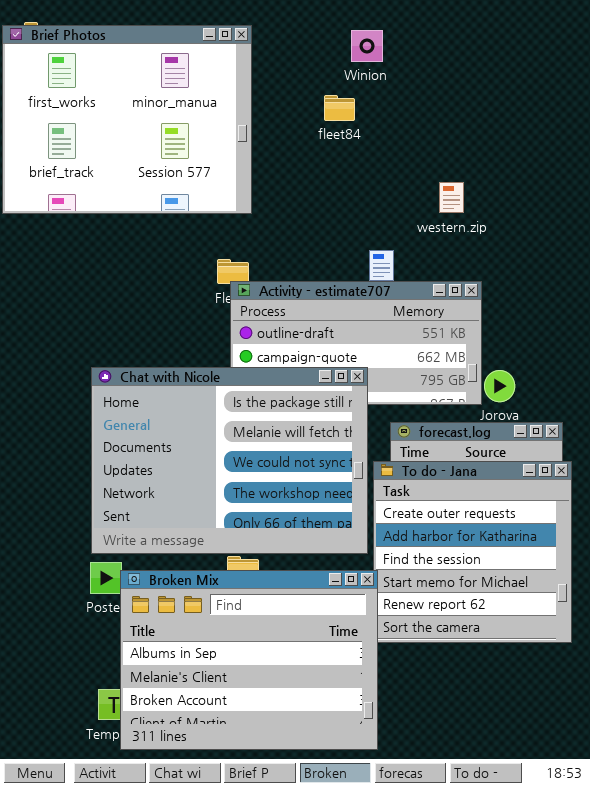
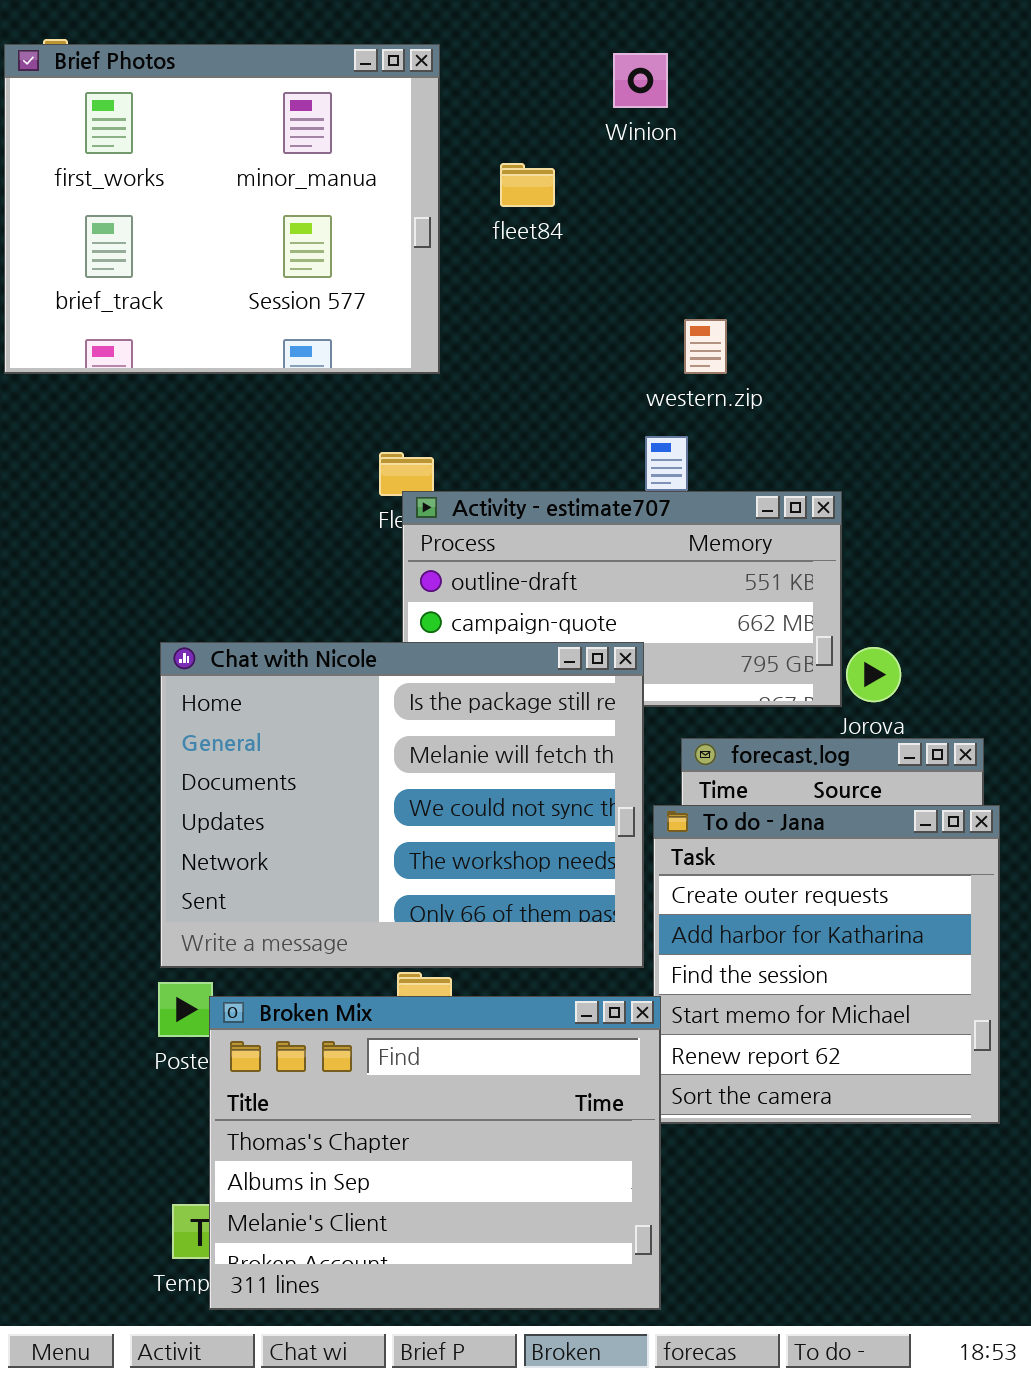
fleet84: [324,95,355,121] -> [500,163,555,207], moved
western.zip: [439,182,464,213] -> [684,319,727,374], moved
Broken Mix: [120,570,378,750] -> [209,996,661,1310], scrolled up 1 row

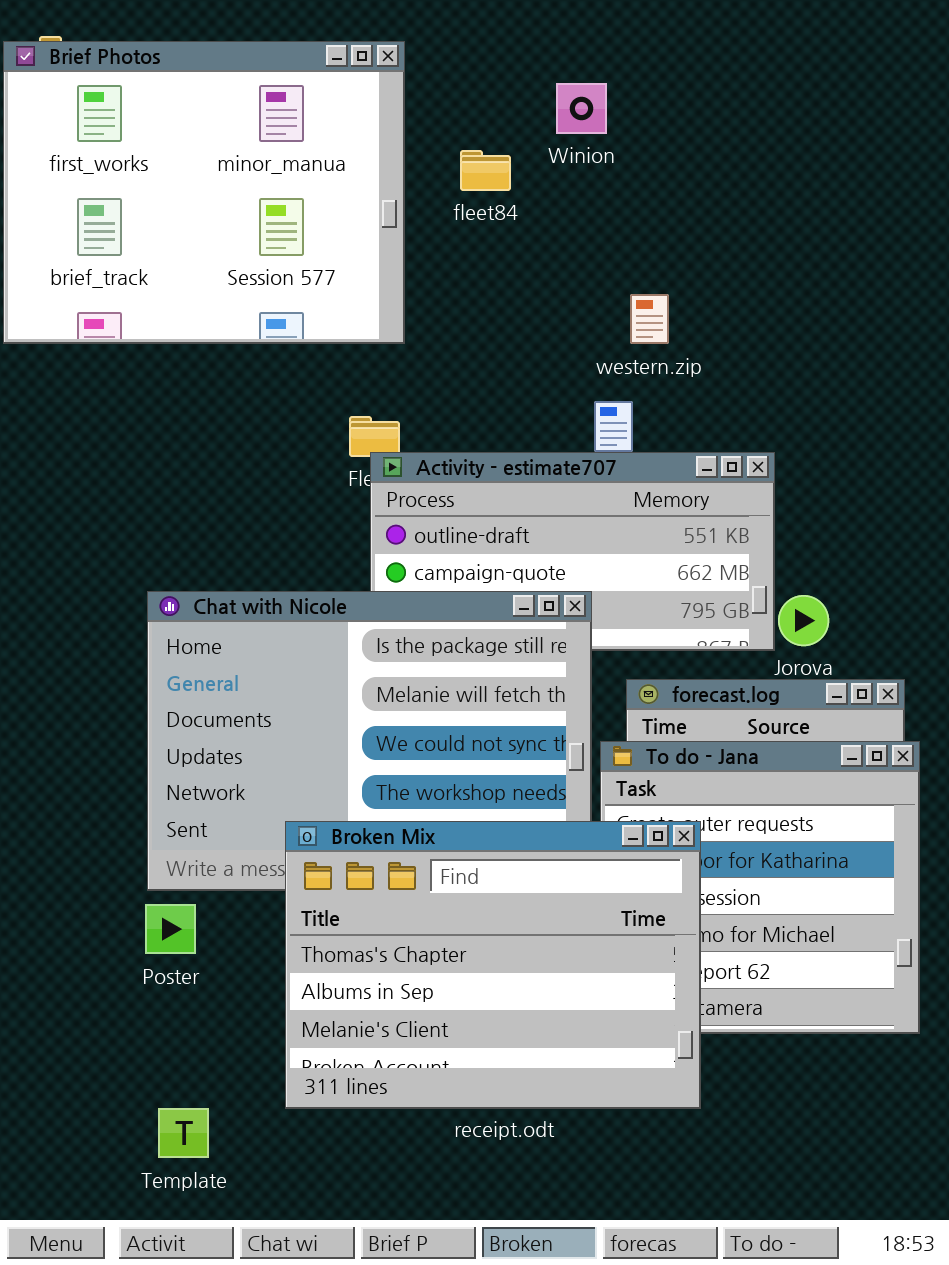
Winion: [613,53,668,108] -> [556,83,607,134], moved
Broken Mix: [209,996,661,1310] -> [285,821,701,1109], moved

